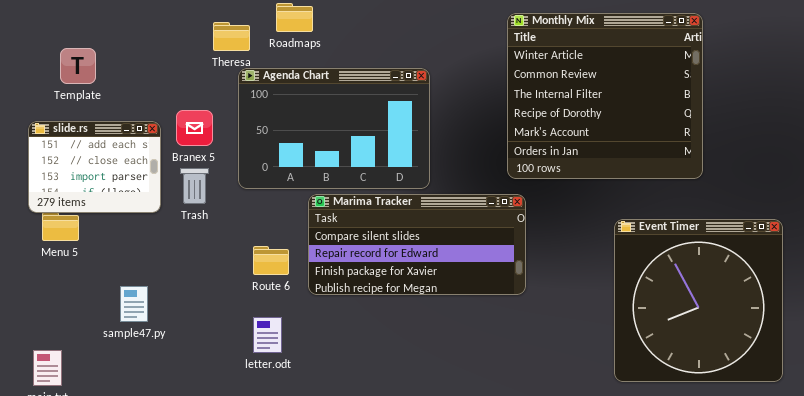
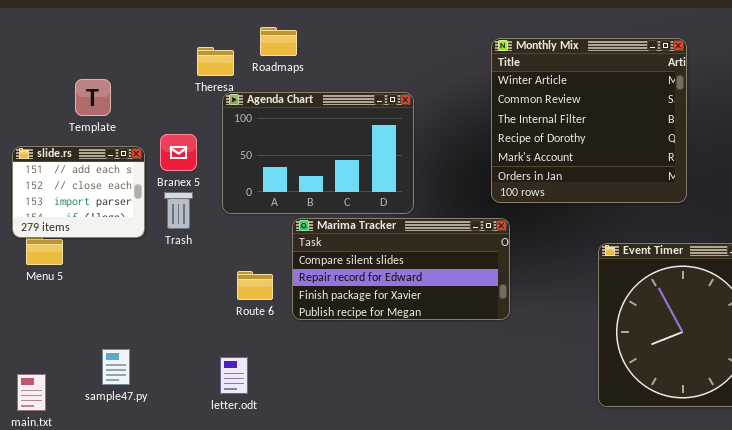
Template: [60,48,96,84] -> [75,79,111,116], moved
sample47.py: [120,286,148,322] -> [102,349,130,385], moved
letter.odt: [253,317,282,353] -> [220,357,248,394], moved

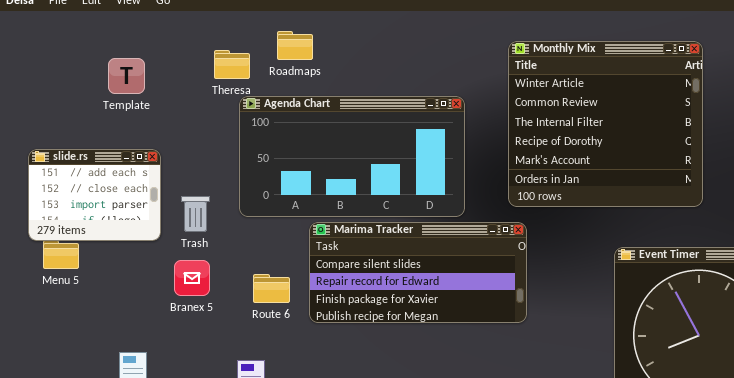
Template: [75,79,111,116] -> [108,58,145,94], moved
Agenda Chart: [222,92,414,214] -> [239,96,465,217], resized
Branex 5: [160,134,197,171] -> [174,260,210,296], moved

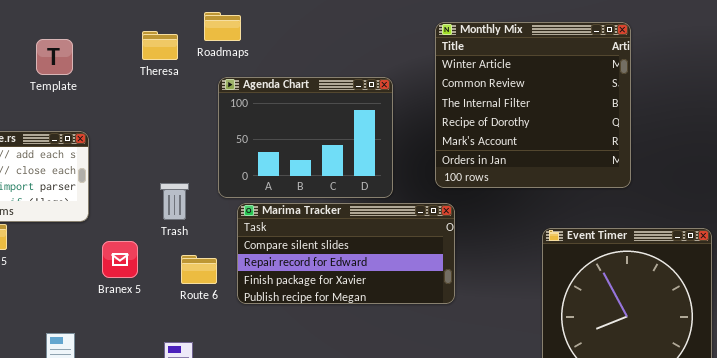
Agenda Chart: [239,96,465,217] -> [218,77,393,198], resized
Trash: [181,196,210,232] -> [160,183,189,220], moved

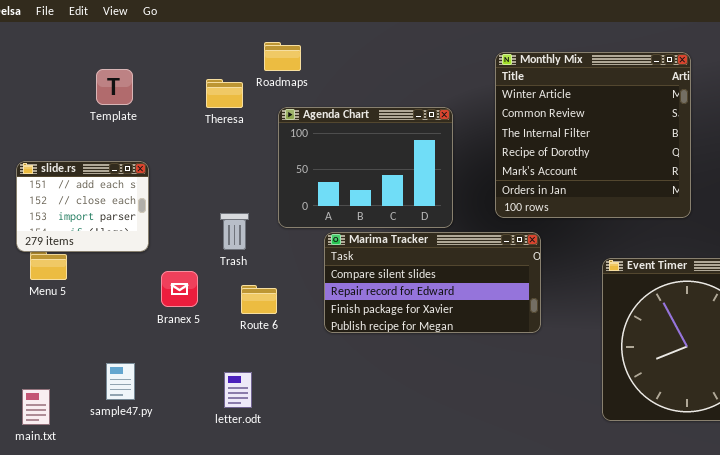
Theresa: [142,31,178,60] -> [206,79,243,108], moved
Marima Tracker: [237,203,455,304] -> [324,232,541,333], moved

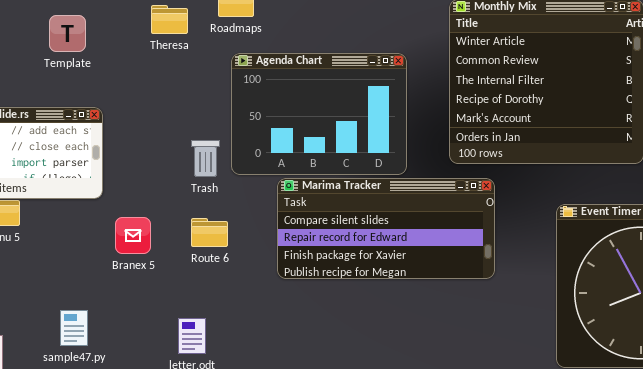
Theresa: [206,79,243,108] -> [151,5,188,34], moved
Trash: [220,213,249,250] -> [191,140,220,177], moved
Route 6: [241,285,277,314] -> [191,218,228,247], moved

